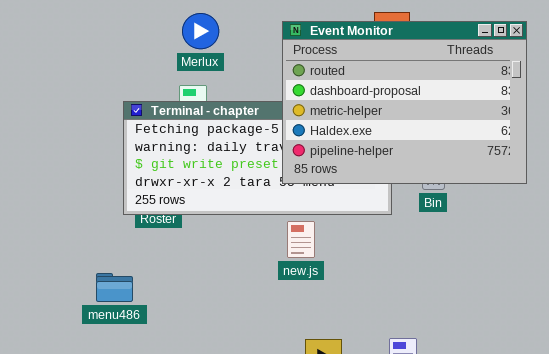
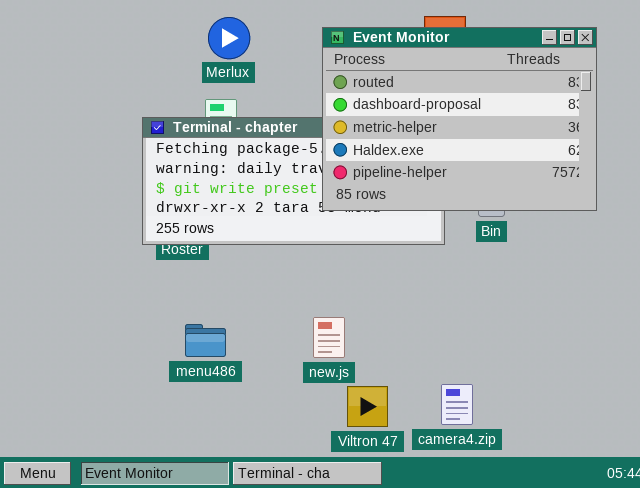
new.js: [287,221,315,258] -> [313,317,345,358], moved
menu486: [96,273,133,302] -> [185,324,226,357], moved

